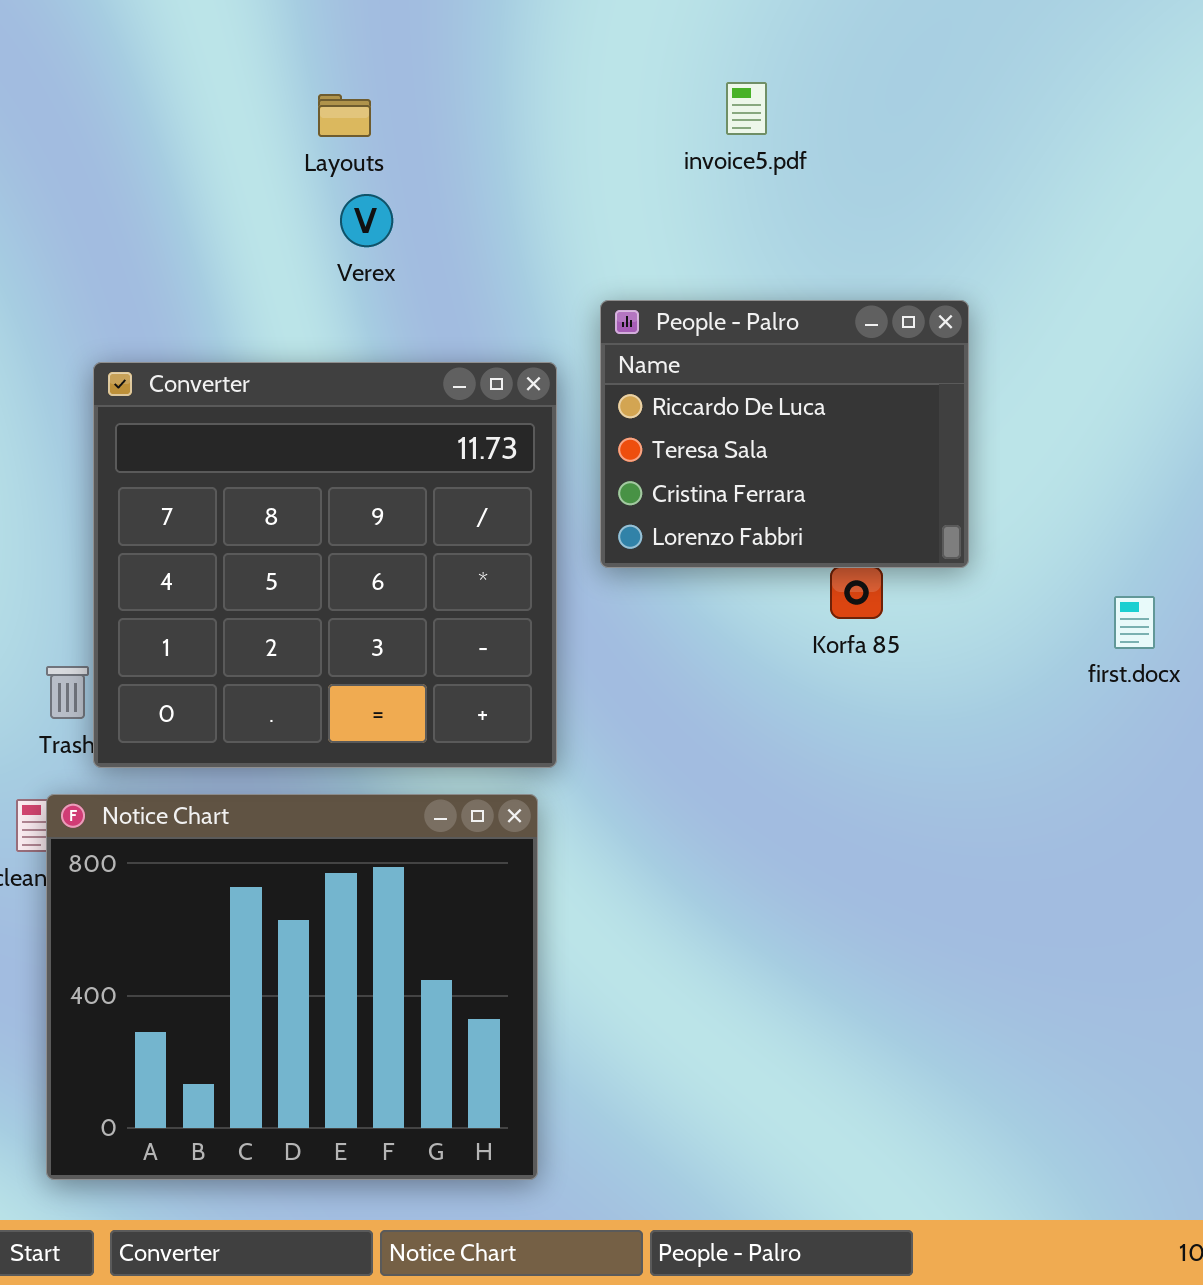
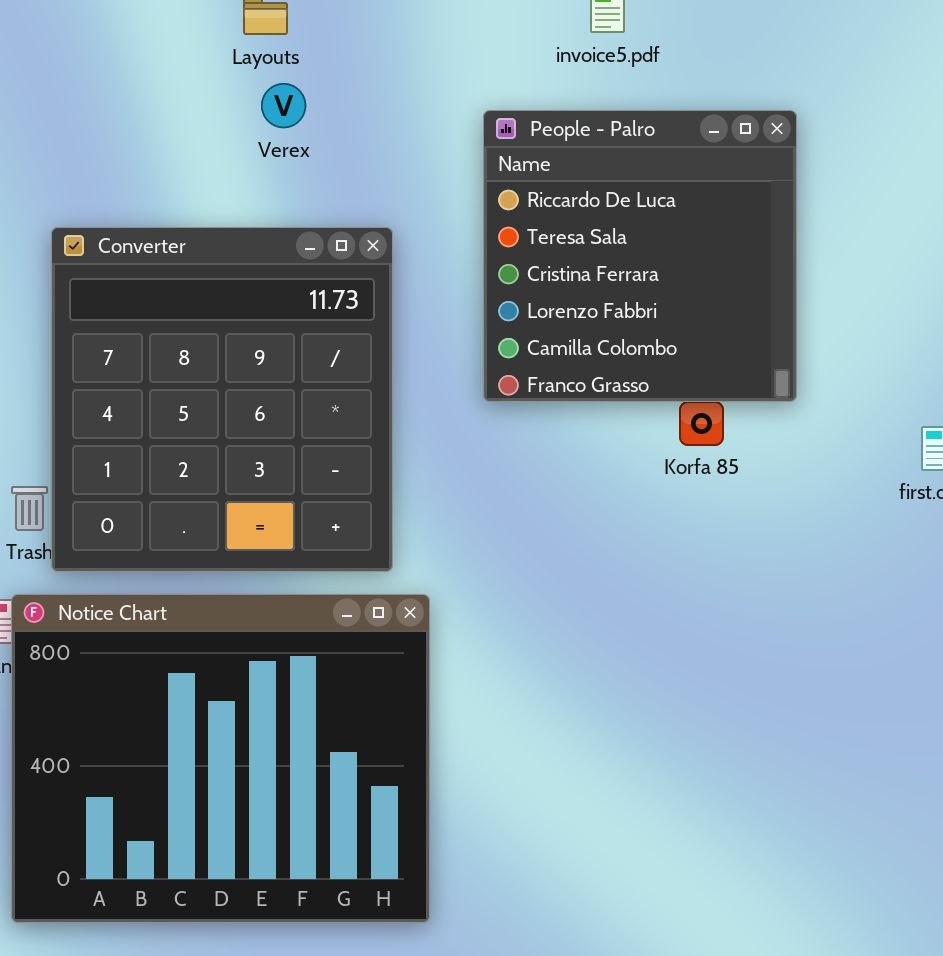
People - Palro: [600,300,969,568] -> [483,110,797,402], resized
Converter: [93,362,557,768] -> [51,227,393,572], resized

